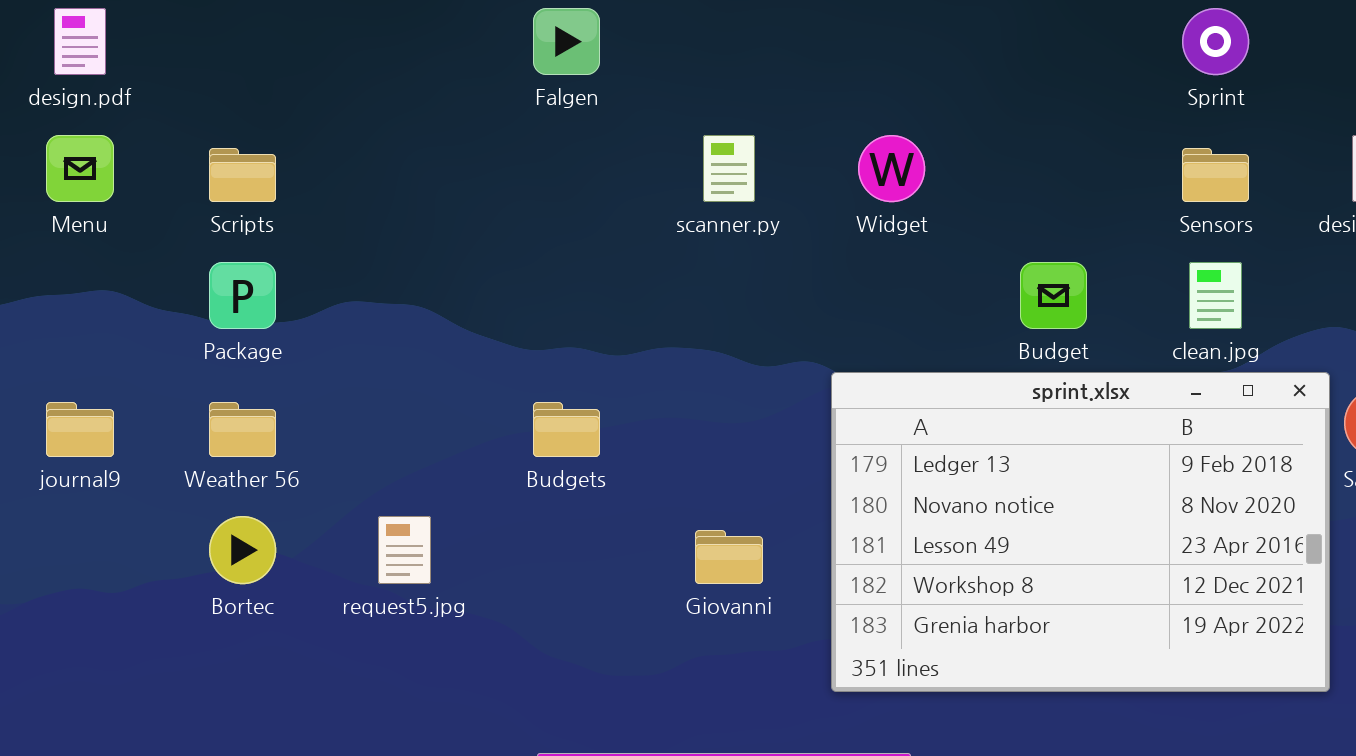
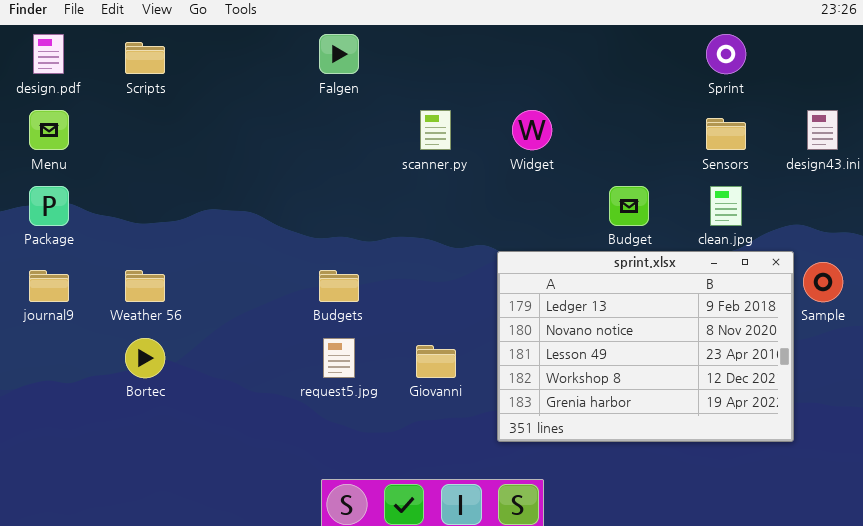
Scripts: [209,148,276,202] -> [125,42,165,74], moved
Package: [209,262,276,329] -> [29,186,69,226], moved
request5.jpg: [378,516,431,584] -> [323,338,355,378], moved

